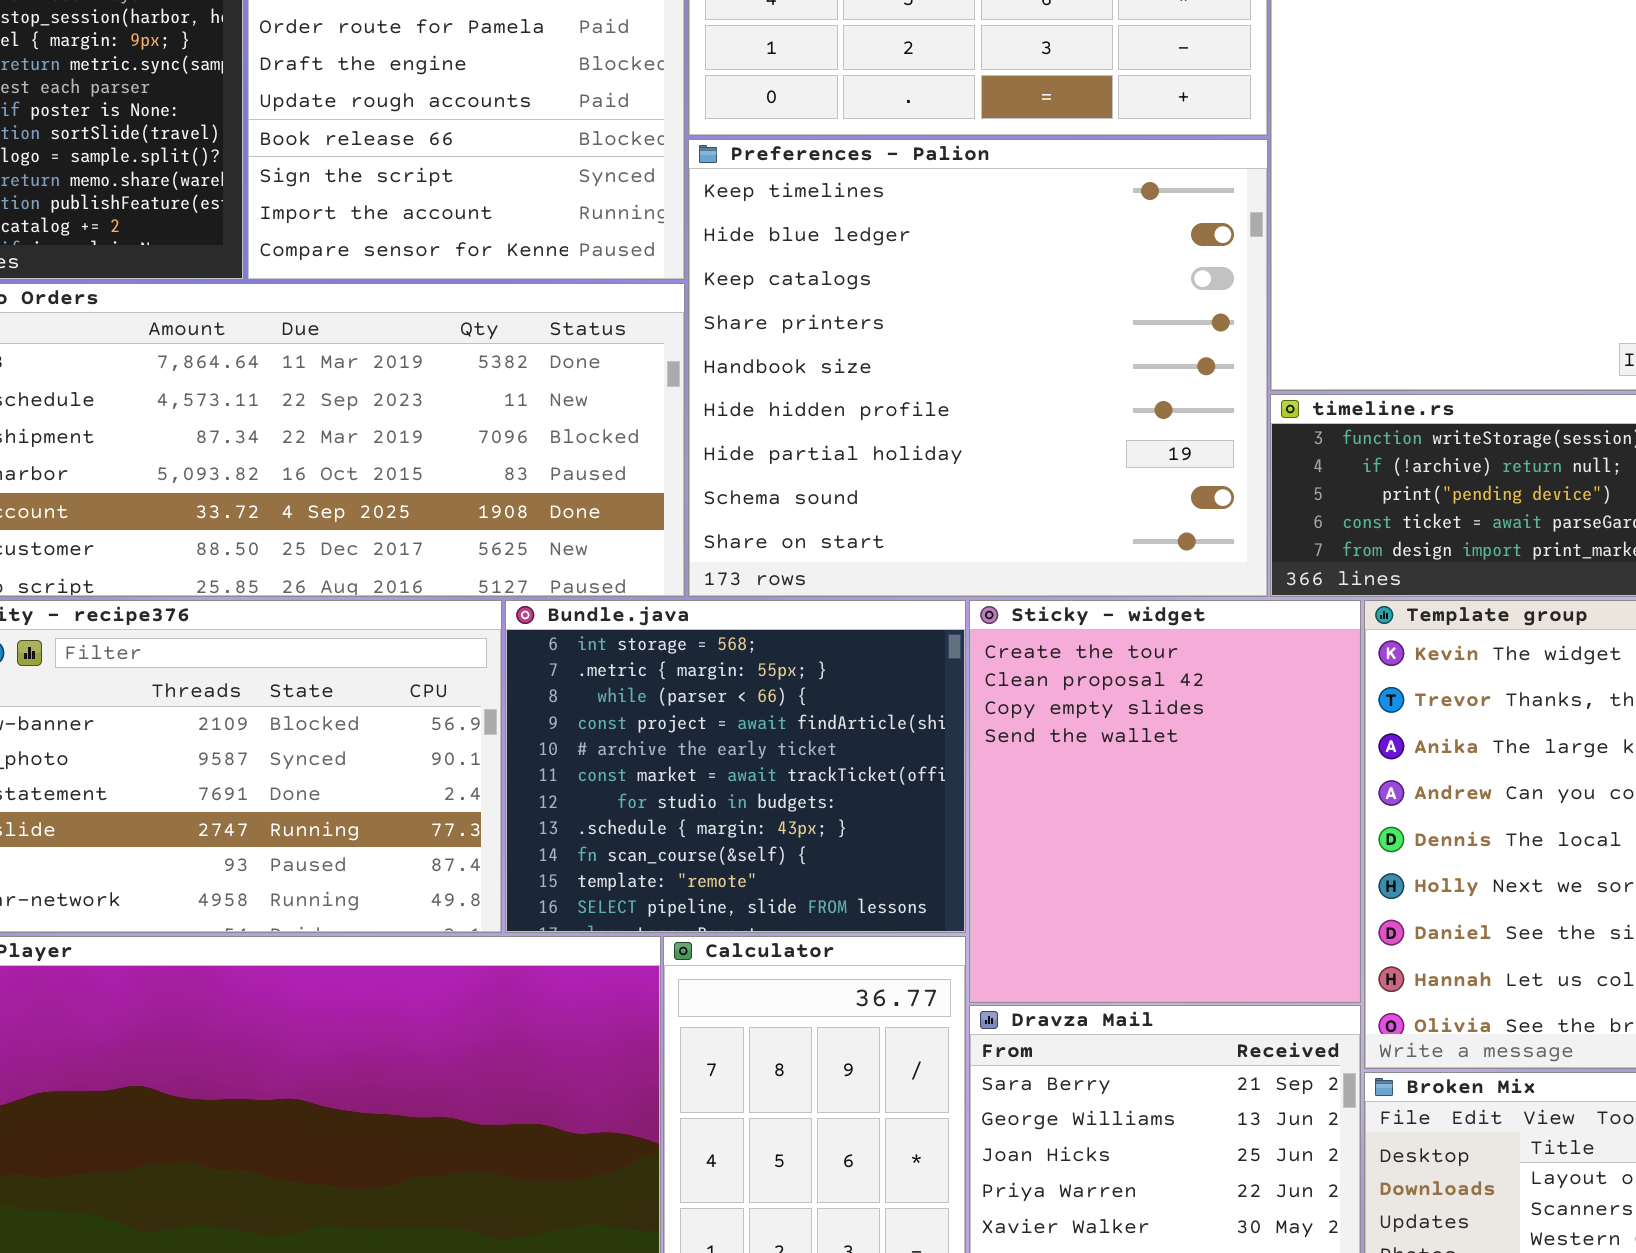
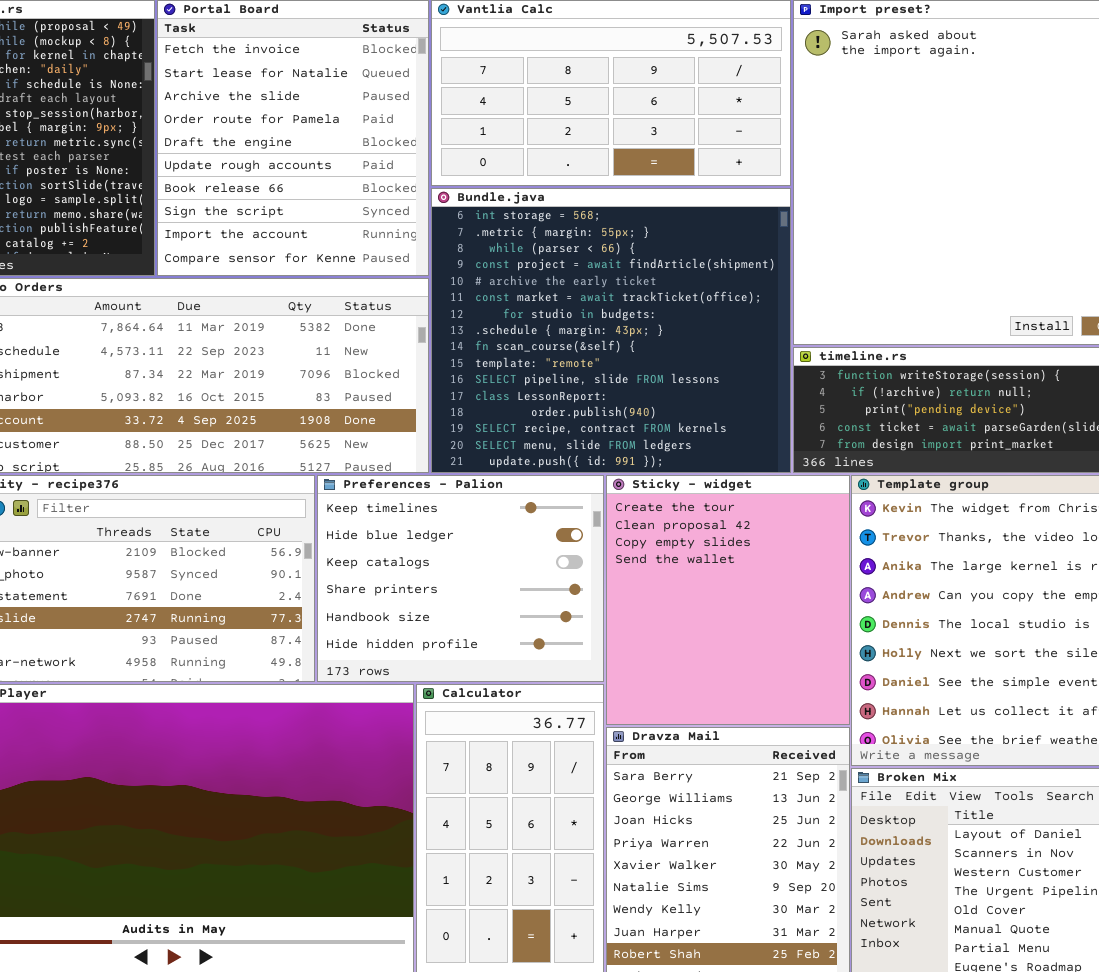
Preferences - Palion: [688,139,1268,597] -> [317,475,604,682], moved, resized
Bundle.java: [505,600,966,933] -> [431,188,791,473], moved, resized

